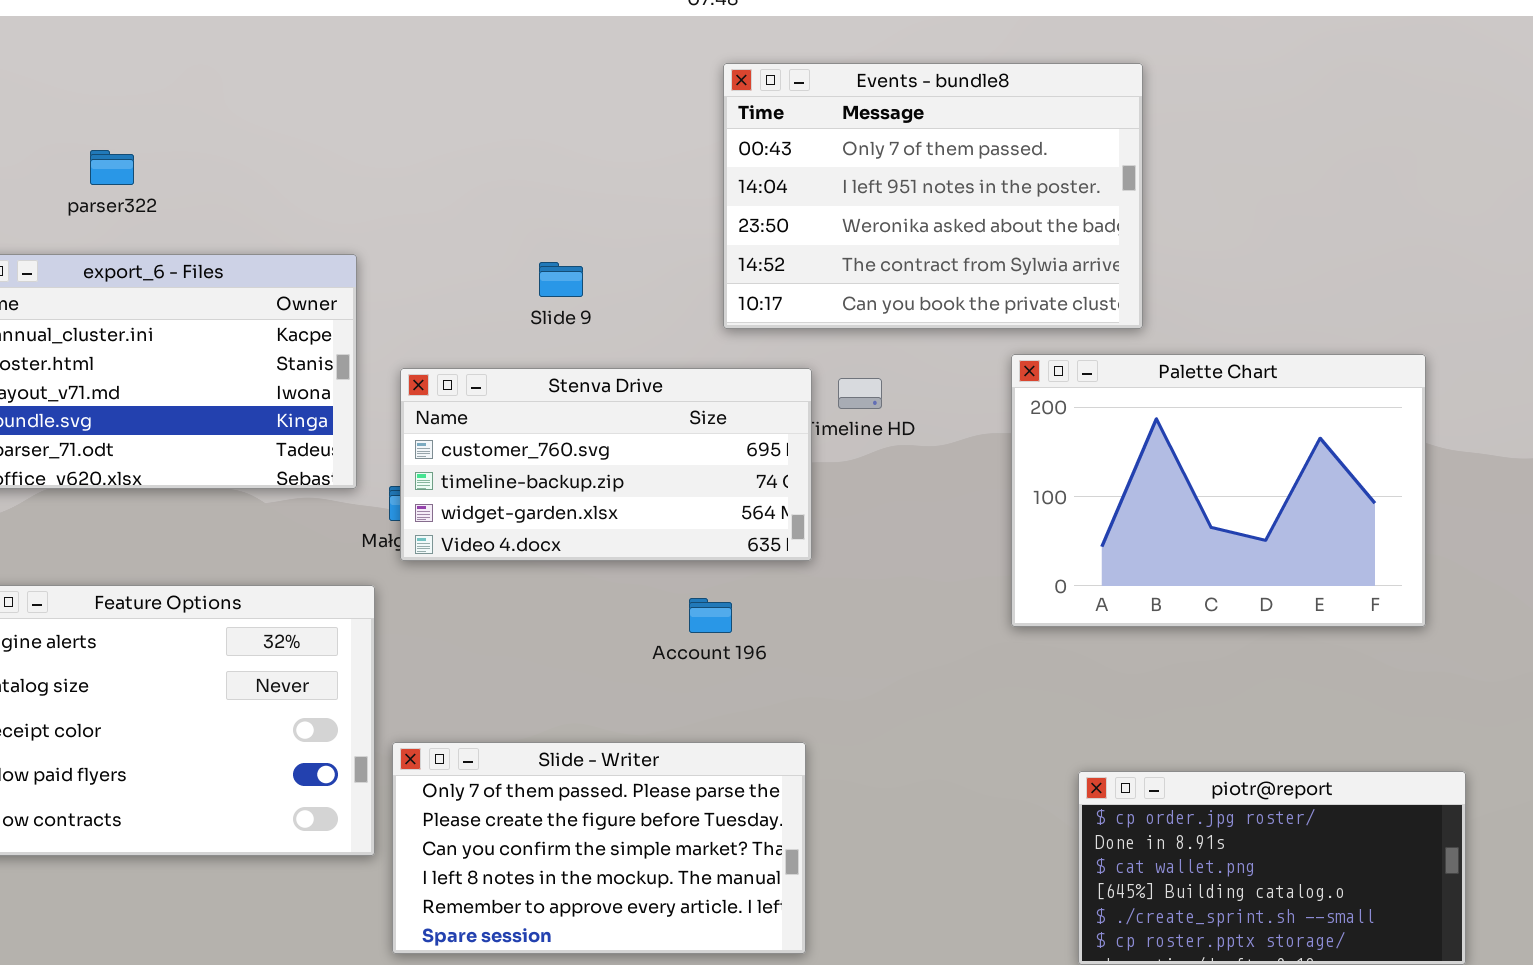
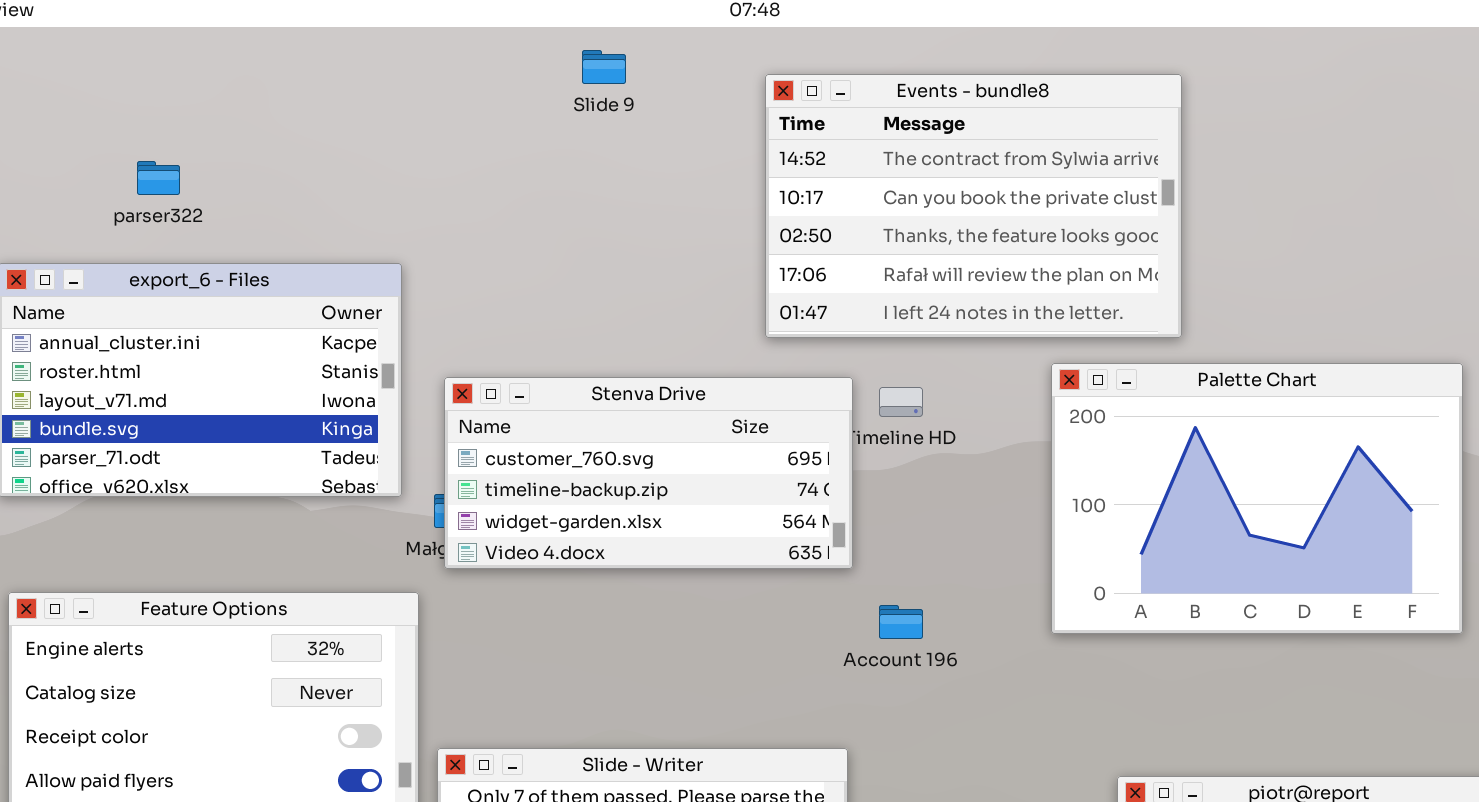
Events - bundle8: [723,63,1143,329] -> [765,74,1182,338], scrolled down 3 rows
Slide 9: [539,262,583,297] -> [582,50,626,84], moved
Account 196: [689,598,732,633] -> [879,605,923,639], moved

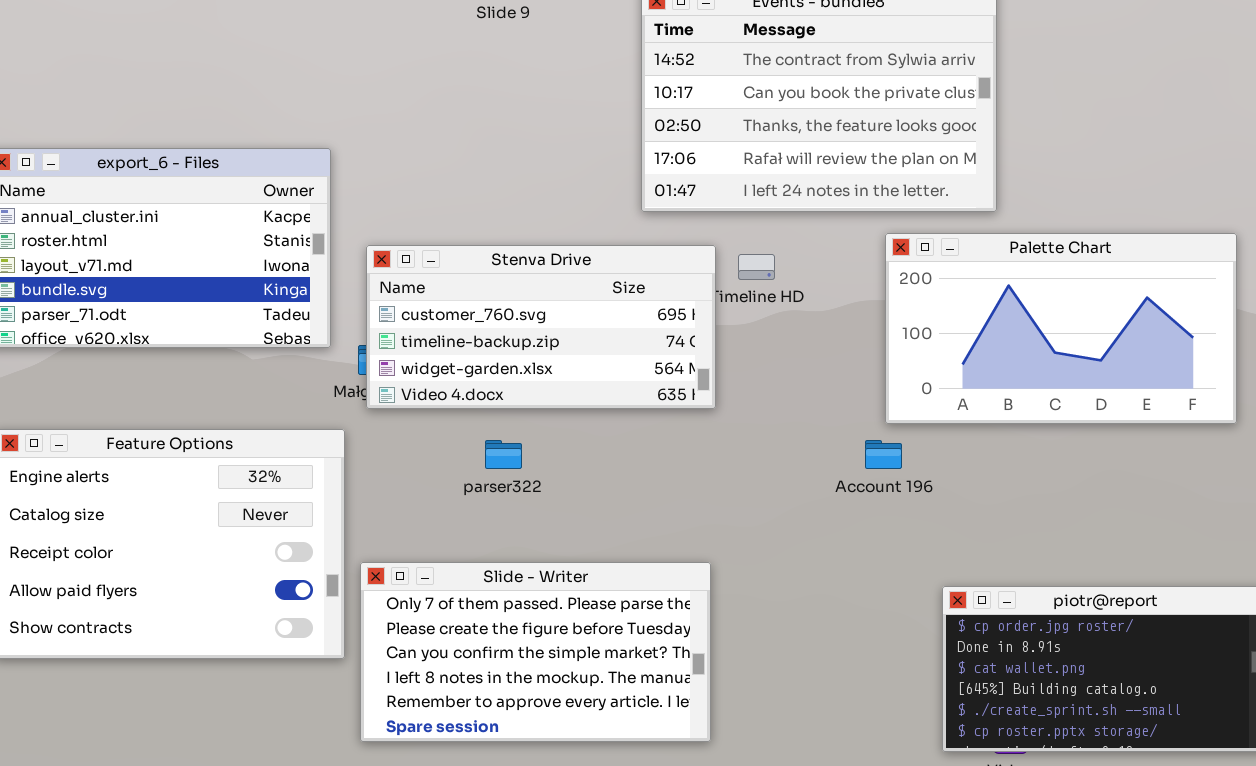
parser322: [137,161,180,195] -> [485,440,522,469], moved
Palette Chart: [1051,363,1463,634] -> [885,233,1237,424], resized
Account 196: [879,605,923,639] -> [865,440,902,469], moved

